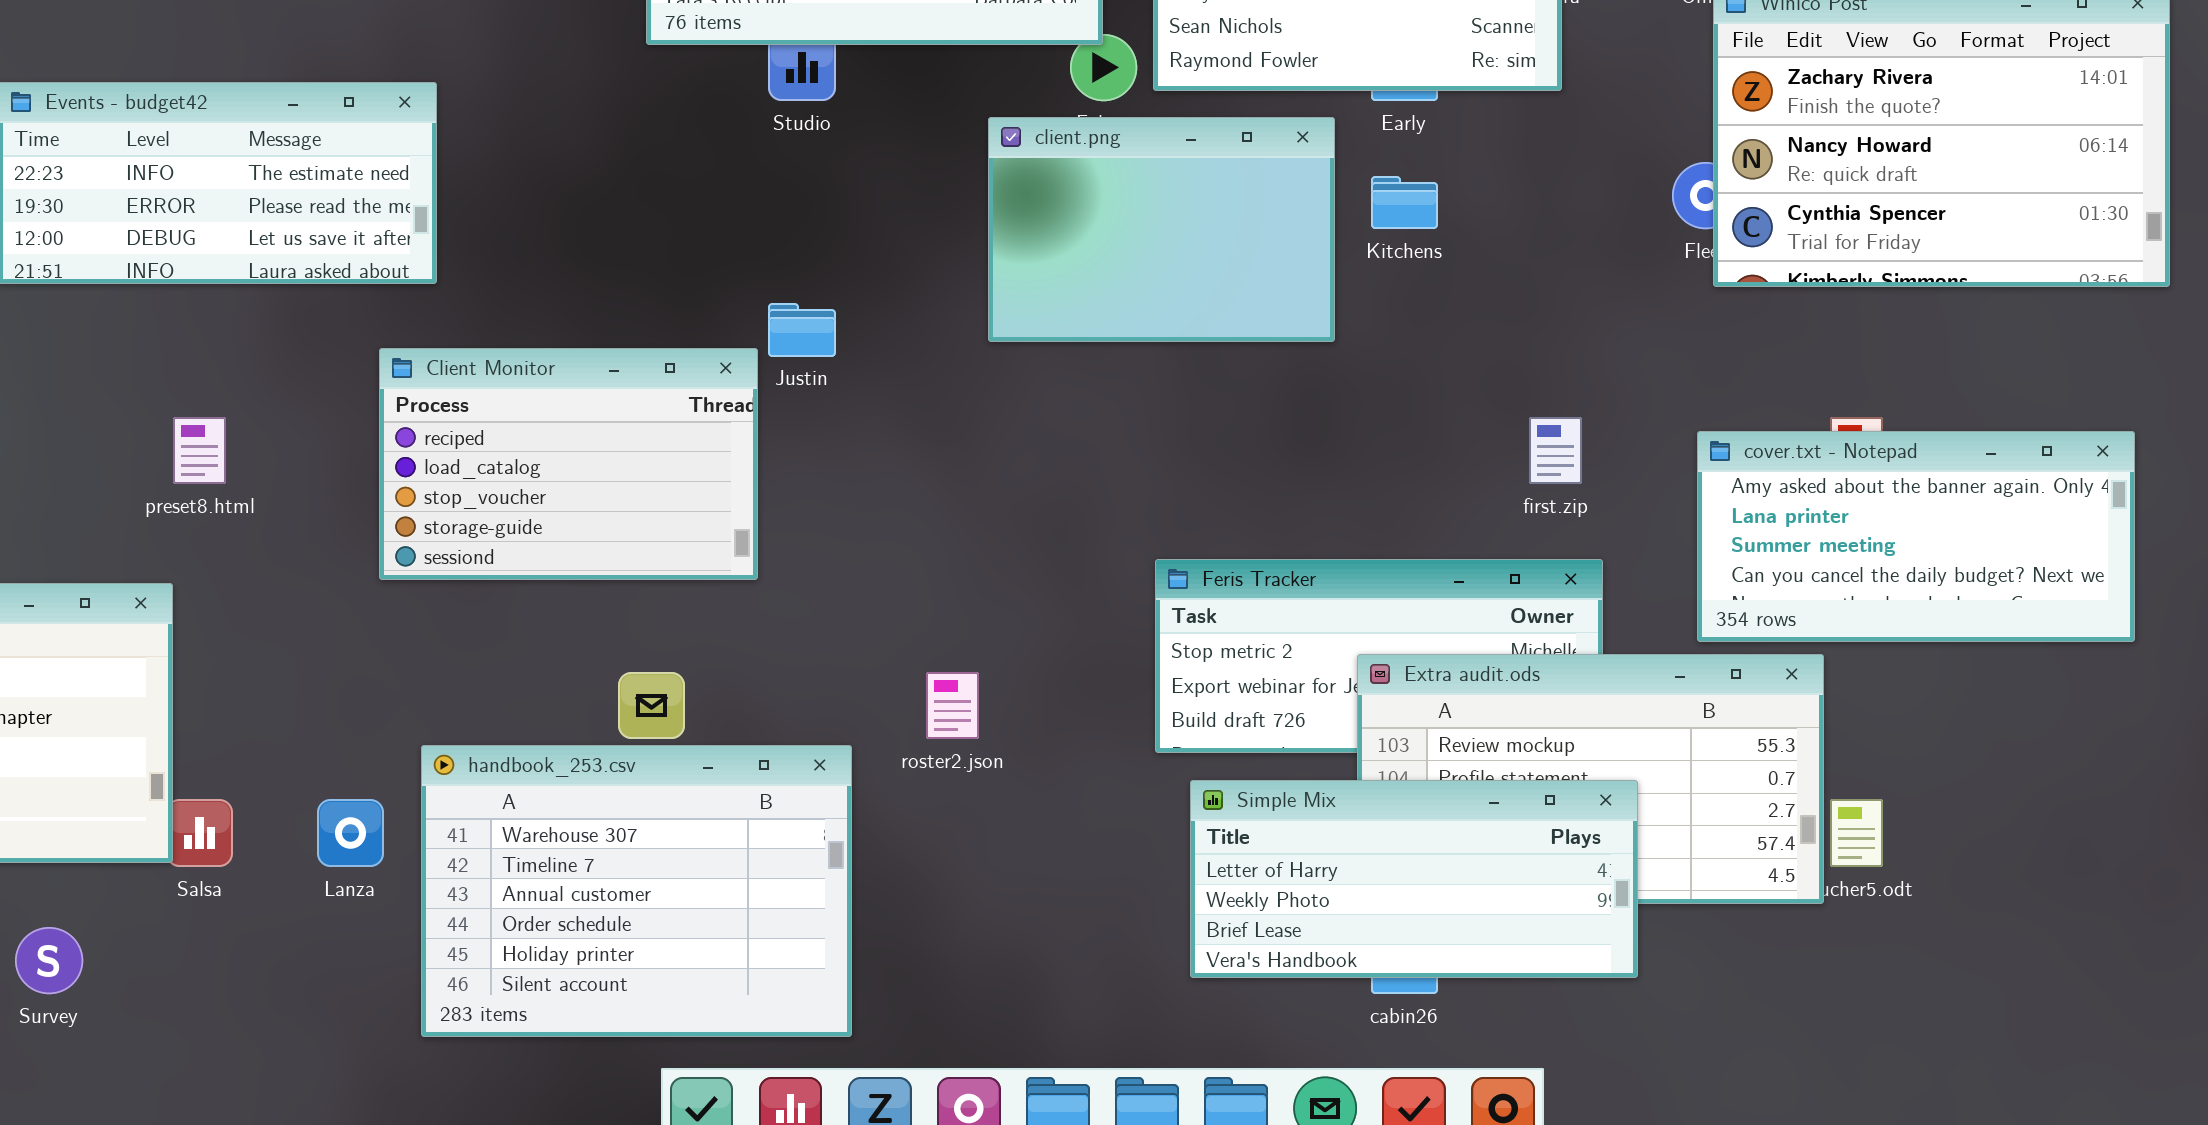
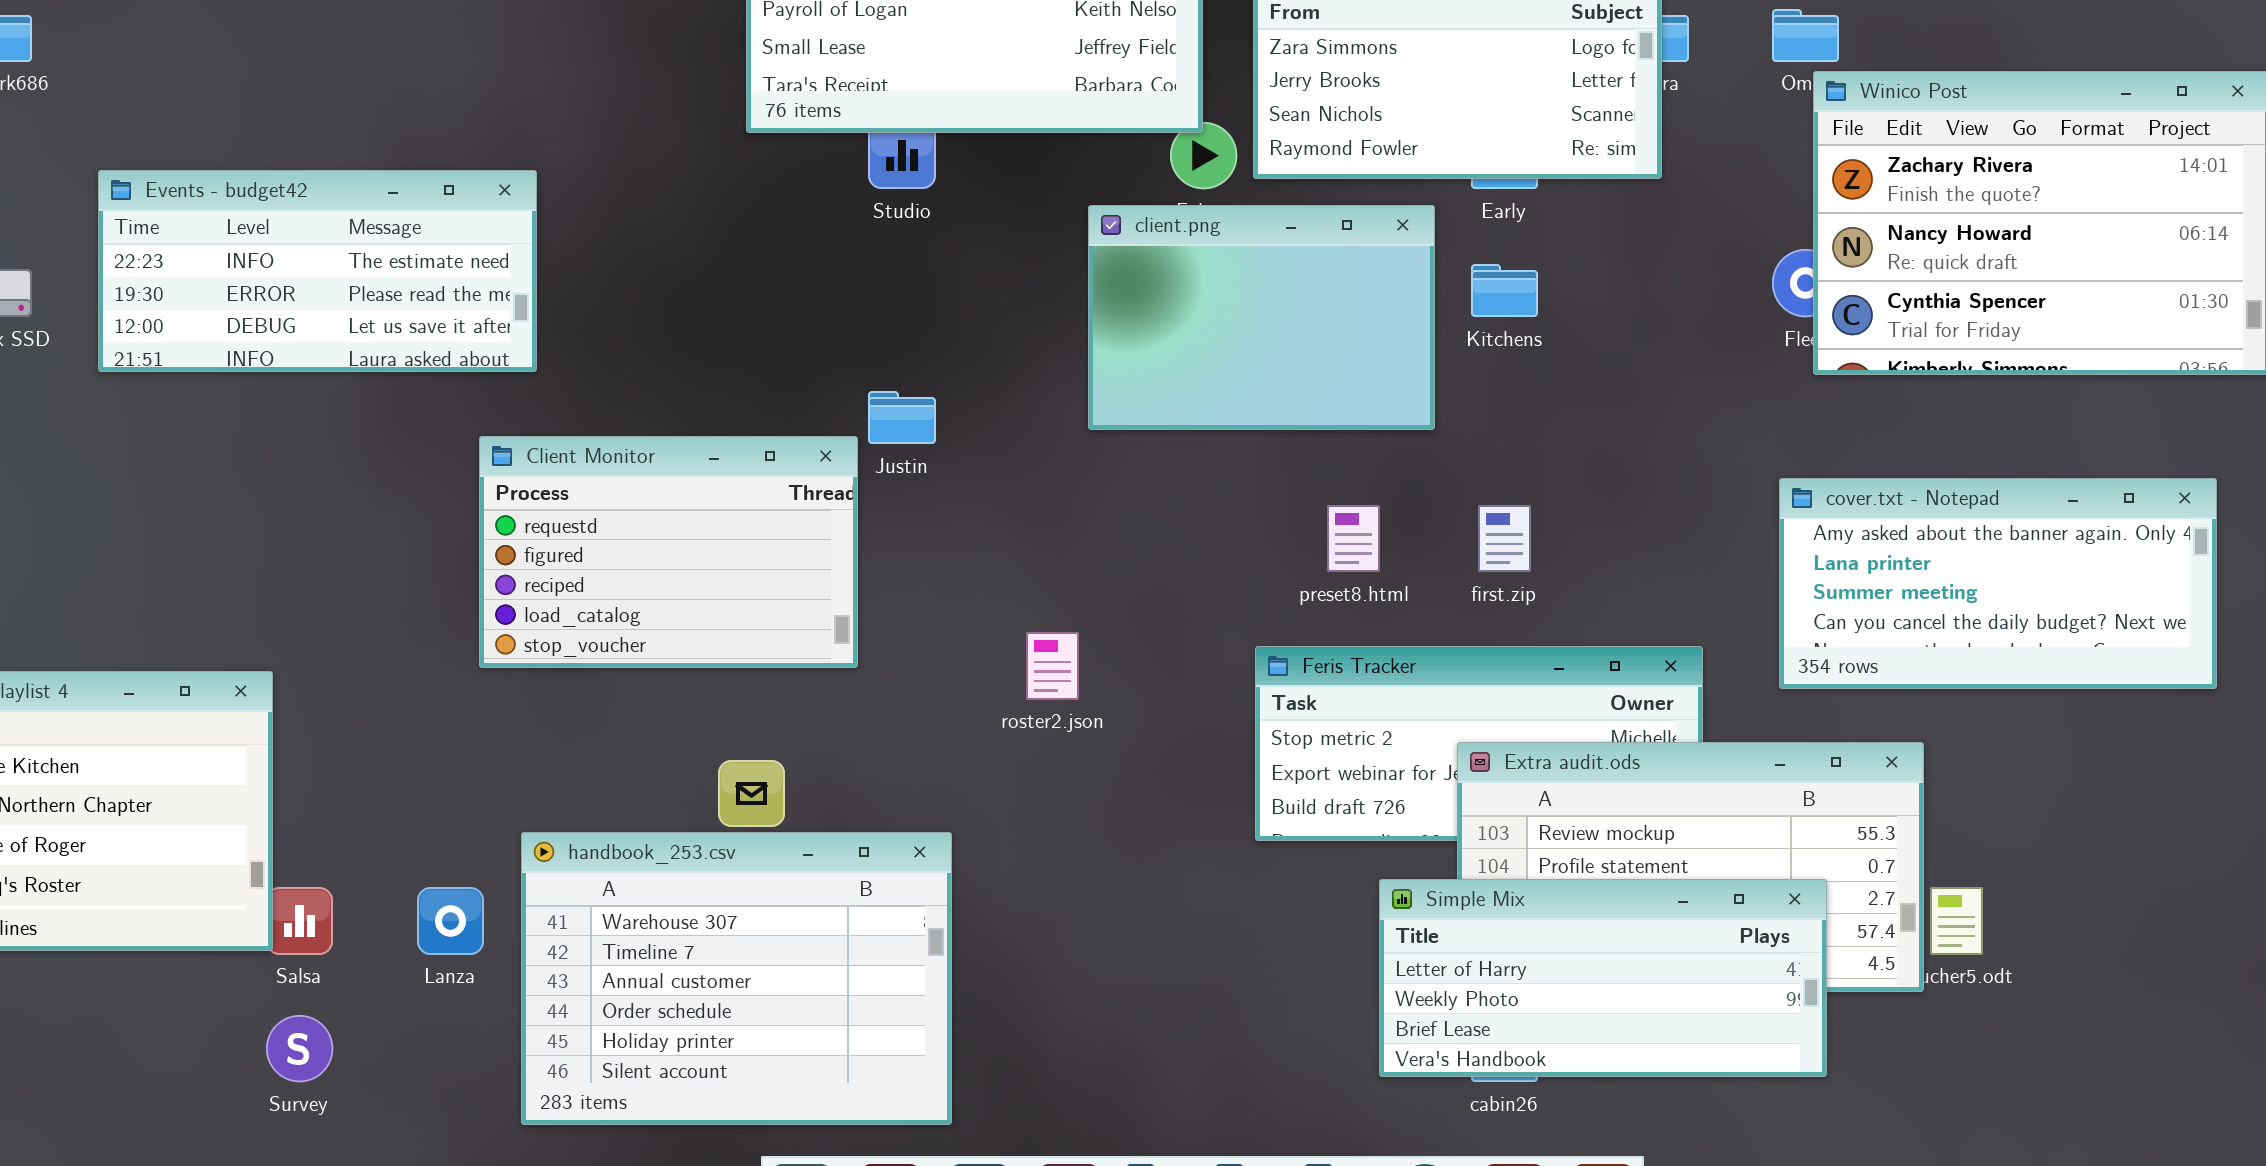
Client Monitor: [379,348,758,580] -> [479,436,858,668], scrolled up 2 rows
preset8.html: [173,417,226,484] -> [1327,505,1380,572], moved
first.zip: [1529,417,1582,484] -> [1478,505,1531,572], moved
cover.txt - Notepad: [1697,431,2135,642] -> [1779,478,2217,689], moved
roster2.json: [926,672,979,739] -> [1026,632,1079,700], moved
Simple Mix: [1190,780,1638,978] -> [1379,879,1827,1077], moved
Survey: [15,927,83,994] -> [266,1015,333,1082], moved

